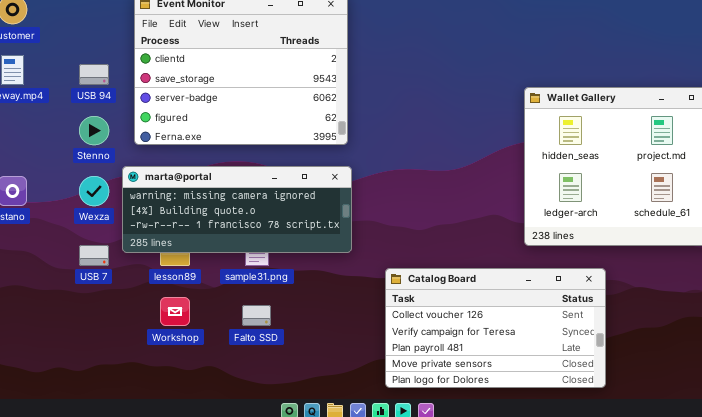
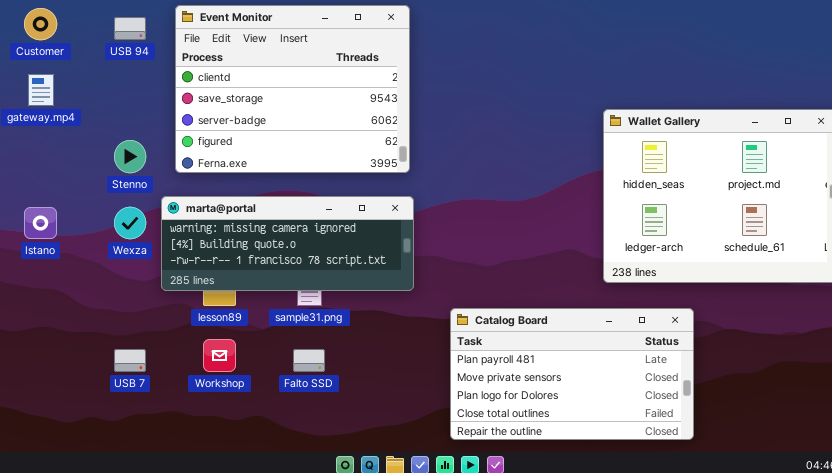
USB 94: [79,64,109,85] -> [114,17,146,40], moved
USB 7: [79,245,109,266] -> [114,349,146,372], moved
Catalog Board: [385,268,606,388] -> [450,308,694,440], scrolled down 2 rows

